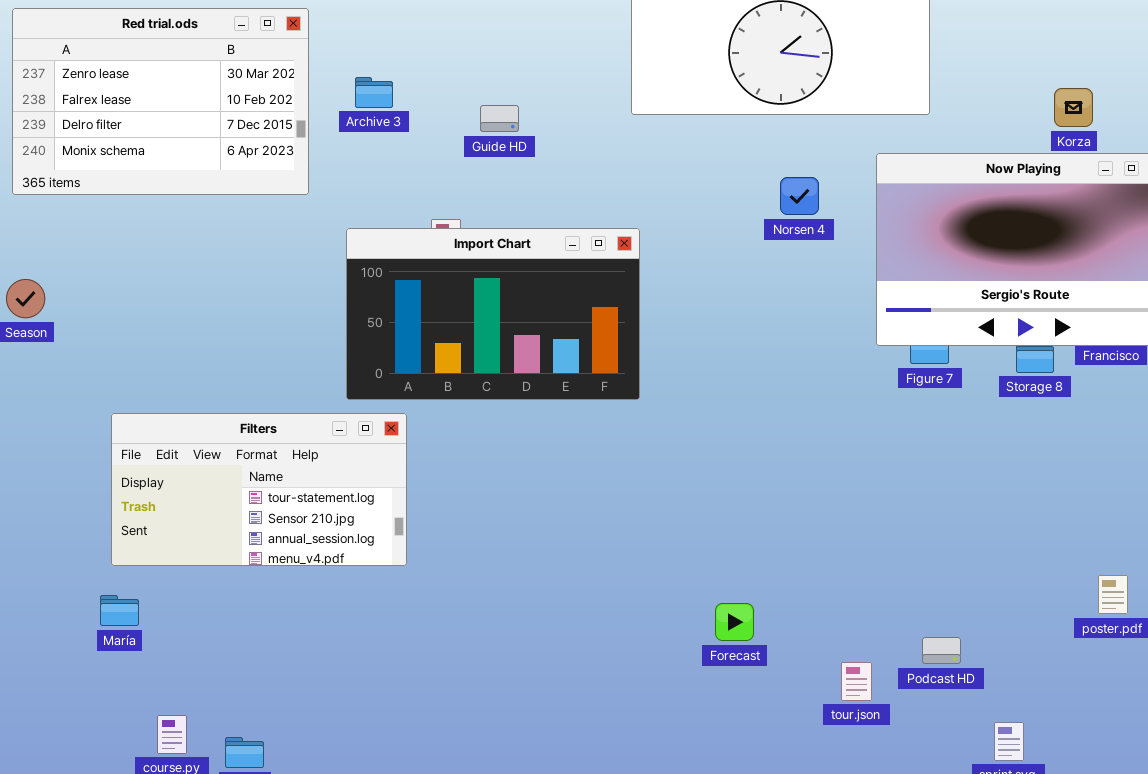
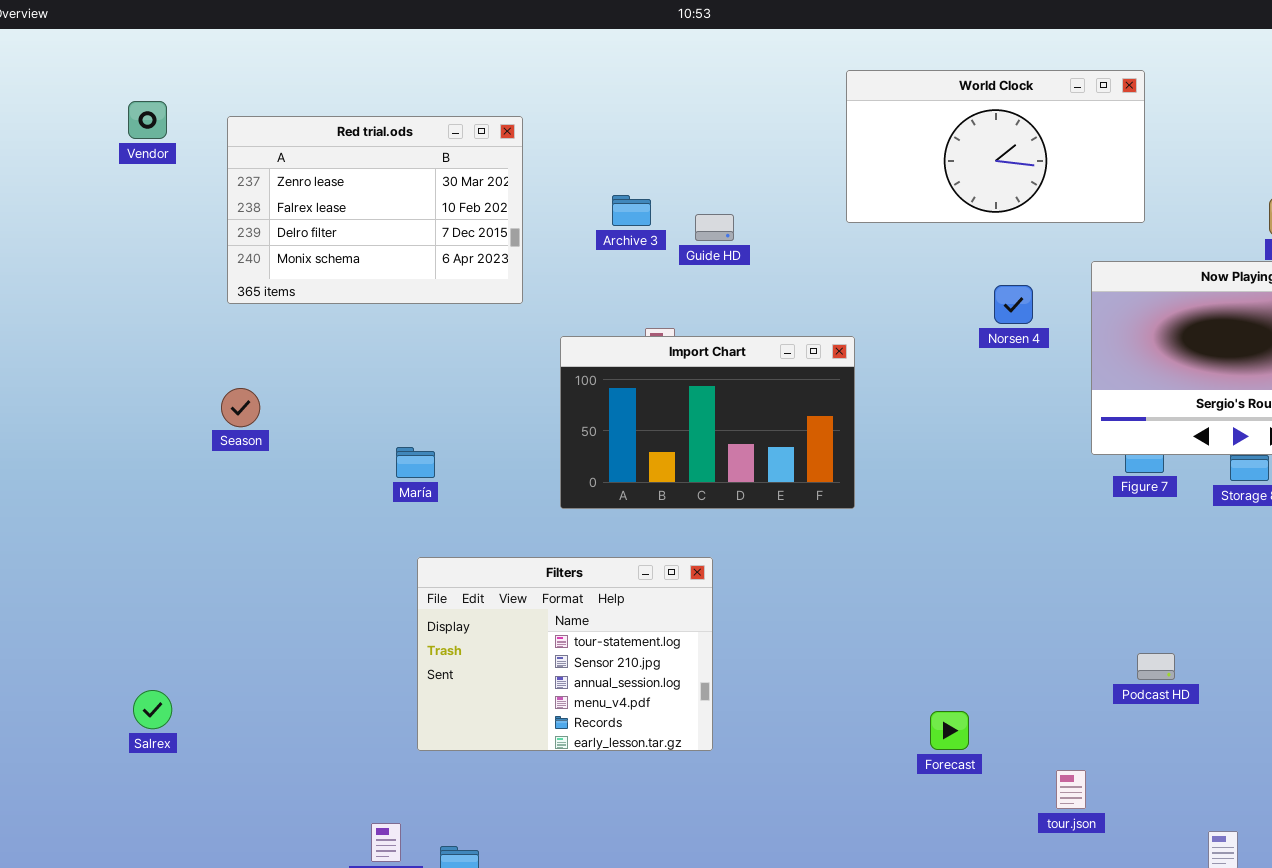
Archive 3: [355,77,393,108] -> [612,195,651,226], moved
Filters: [111,413,407,566] -> [417,557,713,751], moved, resized
María: [100,595,139,626] -> [396,447,435,478], moved
Podcast HD: [922,637,961,664] -> [1137,653,1175,680], moved

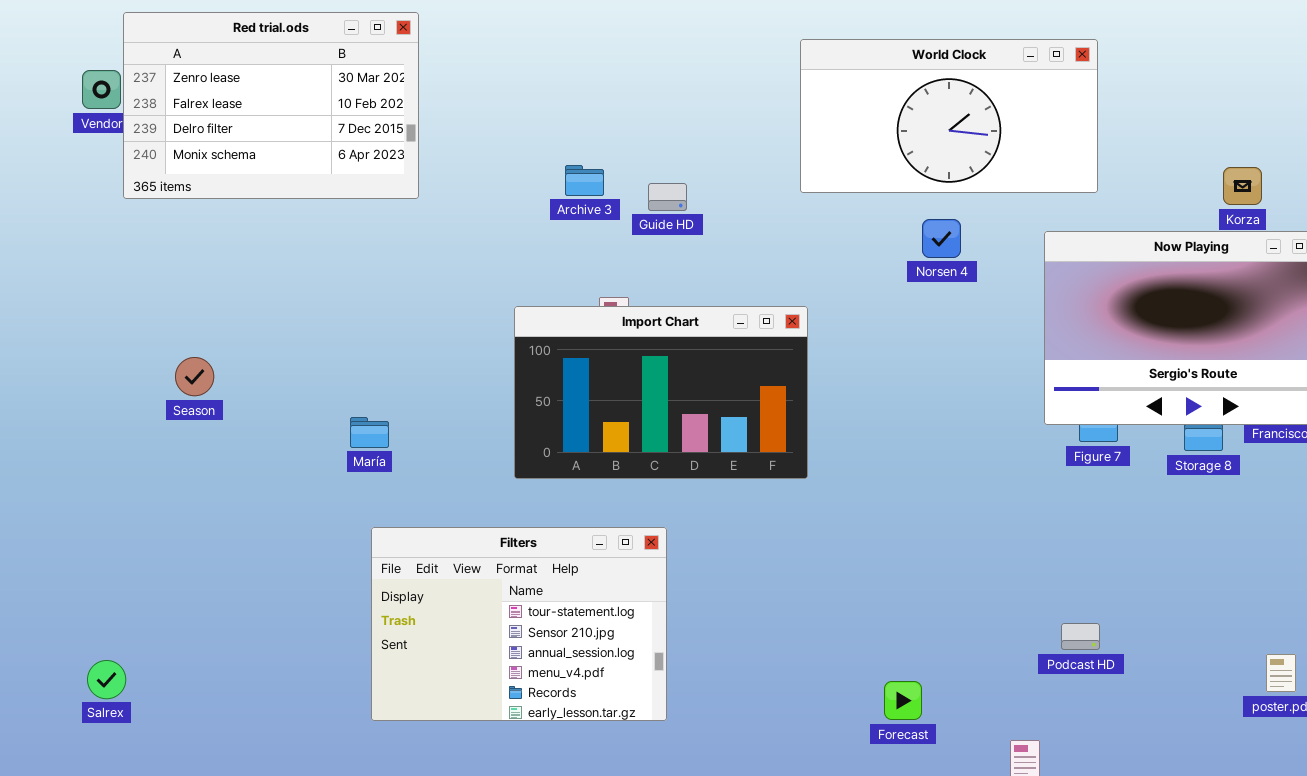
Red trial.ods: [227,116,523,304] -> [123,12,419,199], moved
Norsen 4: [994,285,1033,324] -> [922,219,961,258], moved
Podcast HD: [1137,653,1175,680] -> [1061,623,1100,650], moved

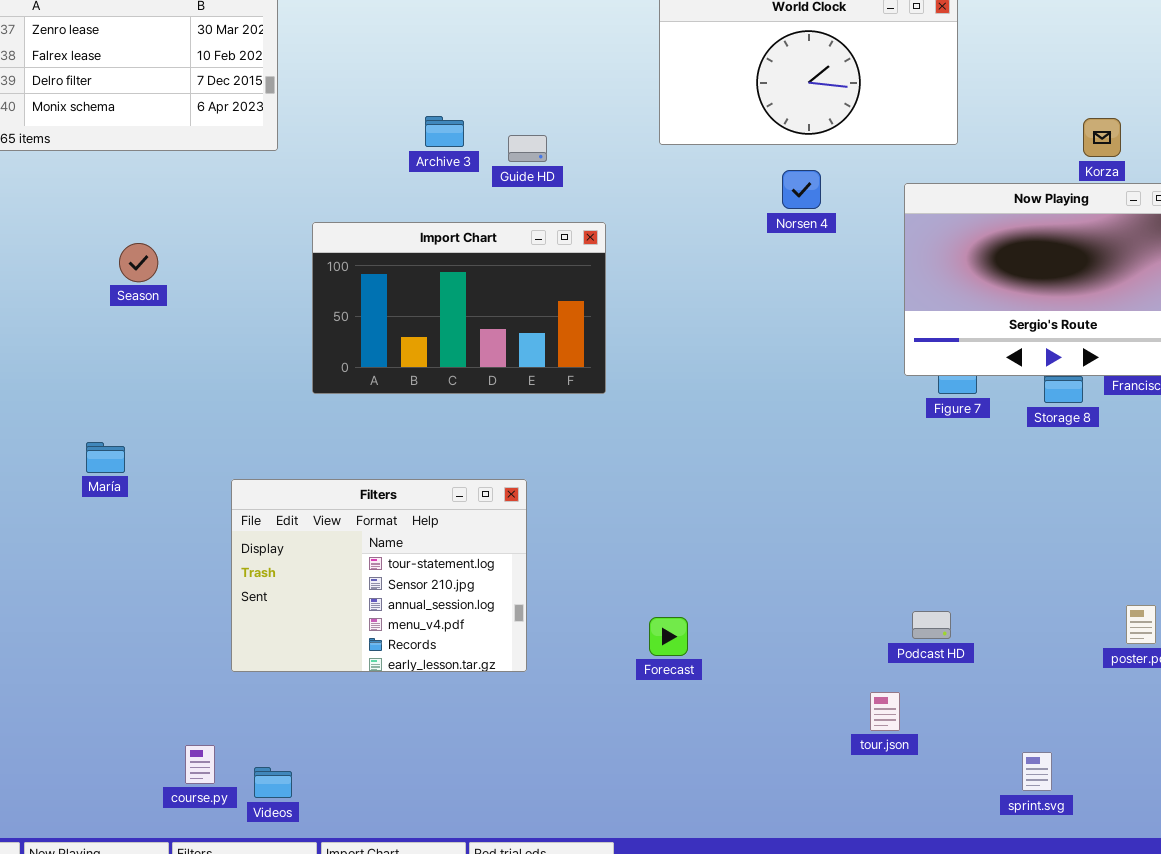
Import Chart: [514,306,808,479] -> [312,222,606,394], moved
Season: [175,357,214,396] -> [119,243,158,282], moved
María: [350,417,389,448] -> [86,442,125,473], moved
Podcast HD: [1061,623,1100,650] -> [912,611,951,639], moved
Forecast: [884,681,922,720] -> [649,617,688,656], moved

